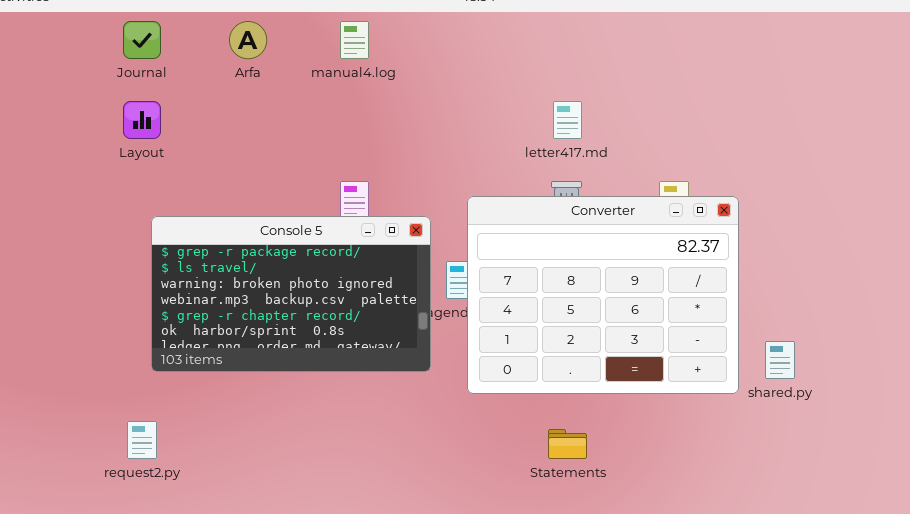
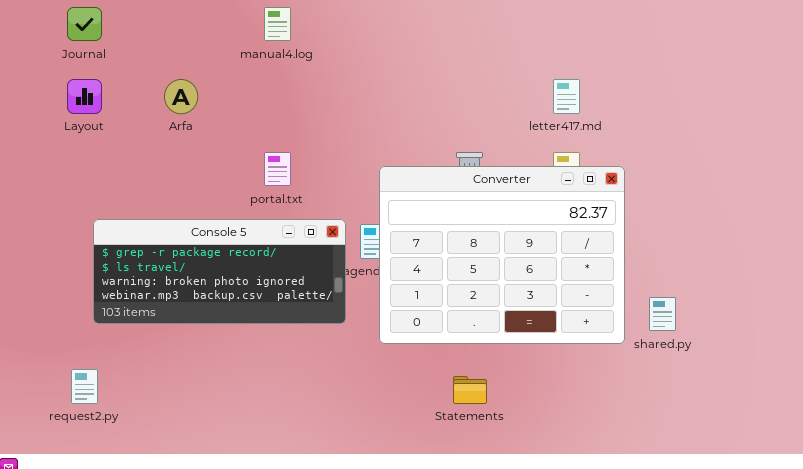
Arfa: [229,21,267,59] -> [164,79,198,114], moved
letter417.md: [553,101,582,139] -> [553,79,580,114], moved
Console 5: [151,216,431,372] -> [93,219,346,324], resized

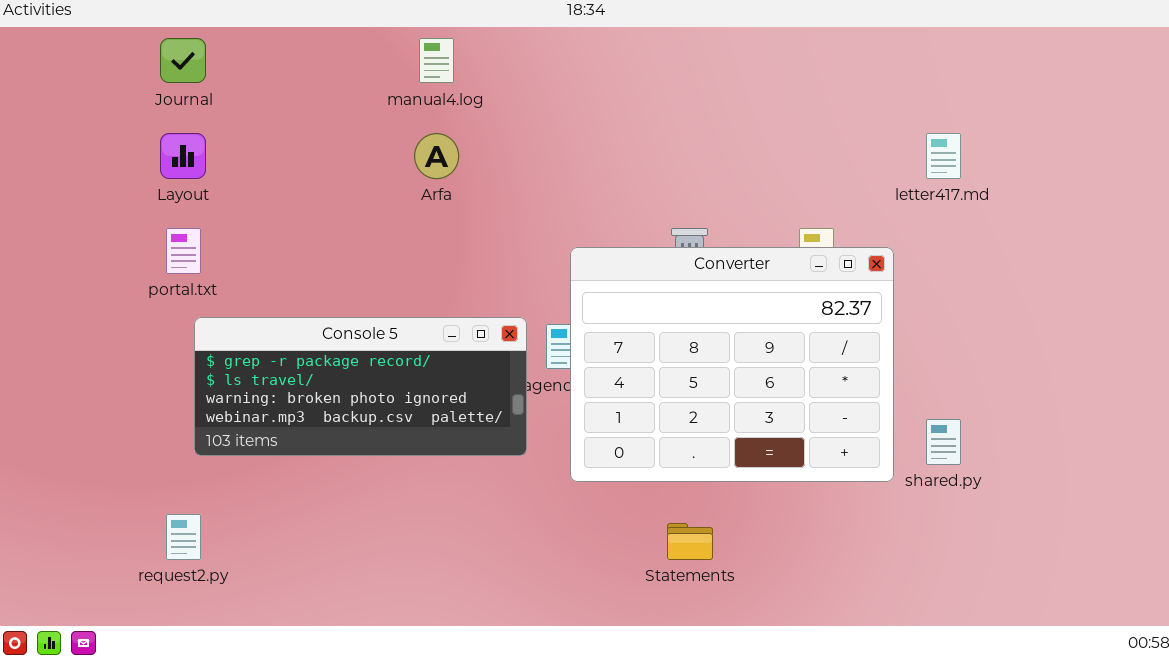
Arfa: [164,79,198,114] -> [414,133,459,179], moved
letter417.md: [553,79,580,114] -> [926,133,961,179], moved
portal.txt: [264,152,291,186] -> [166,228,201,274], moved

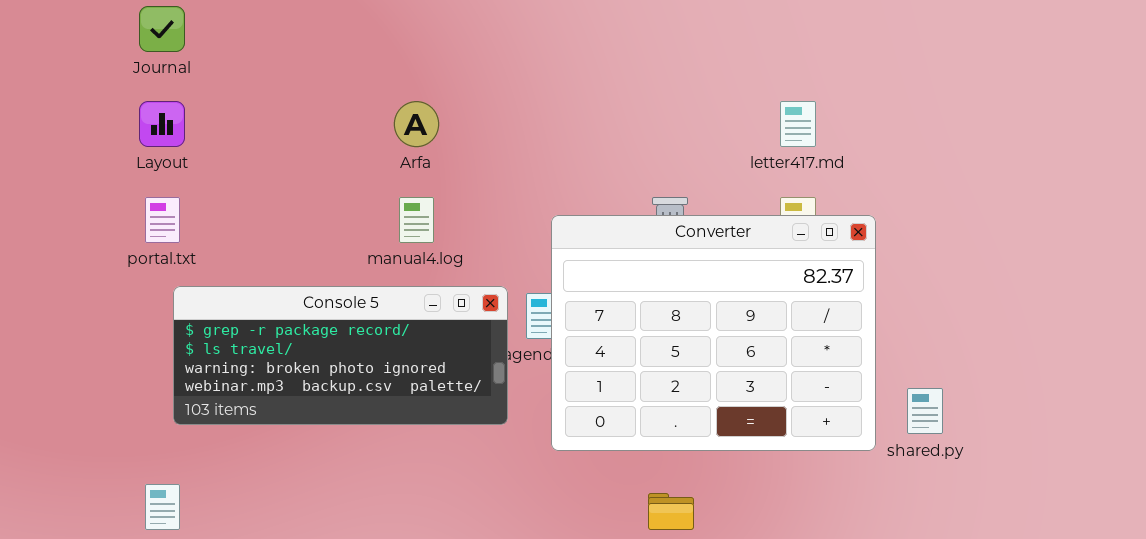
manual4.log: [419,38,454,83] -> [399,197,434,243], moved
letter417.md: [926,133,961,179] -> [780,101,816,147], moved

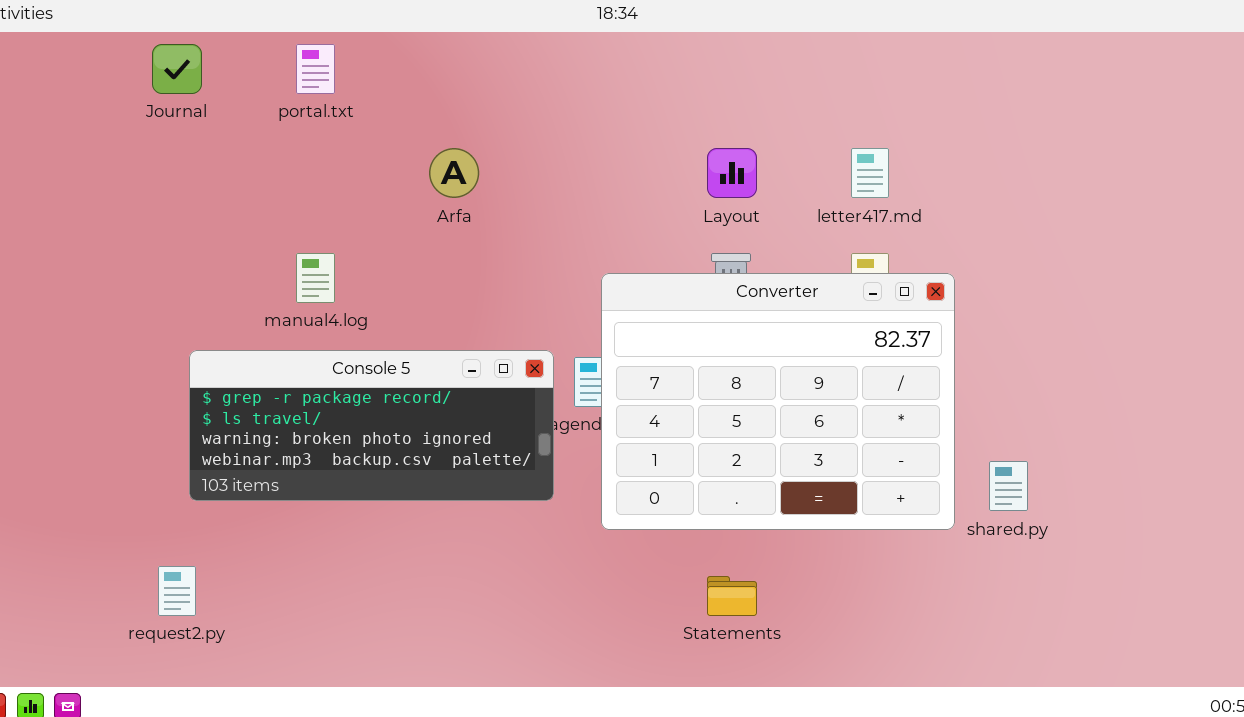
Layout: [139,101,185,147] -> [707,148,757,198], moved
portal.txt: [145,197,180,243] -> [296,44,335,94], moved
manual4.log: [399,197,434,243] -> [296,253,335,303], moved

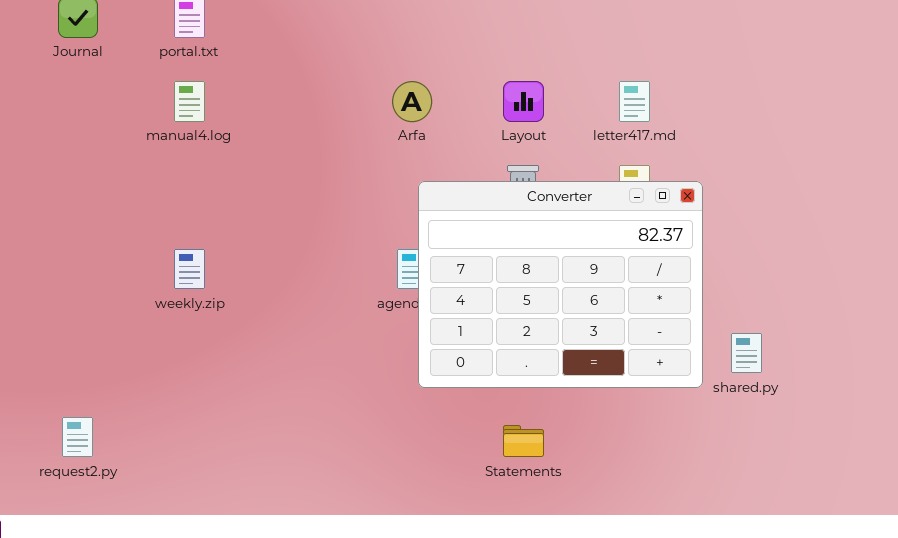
Arfa: [429,148,479,198] -> [392,81,432,122], moved
manual4.log: [296,253,335,303] -> [174,81,205,122], moved
Console 5: [189,350,554,501] -> none, closed

